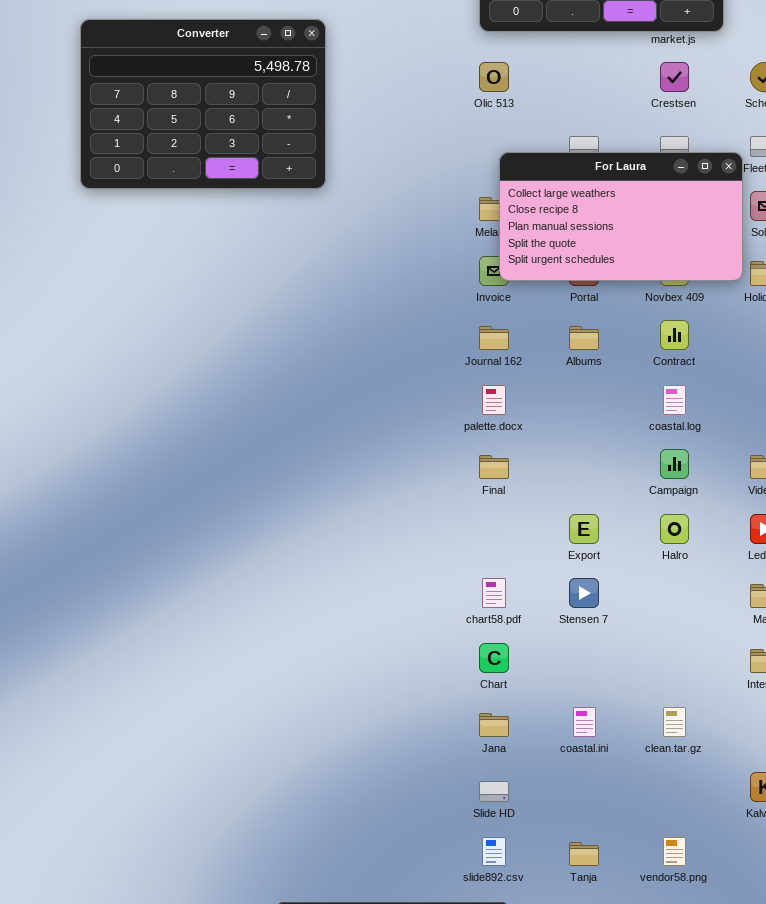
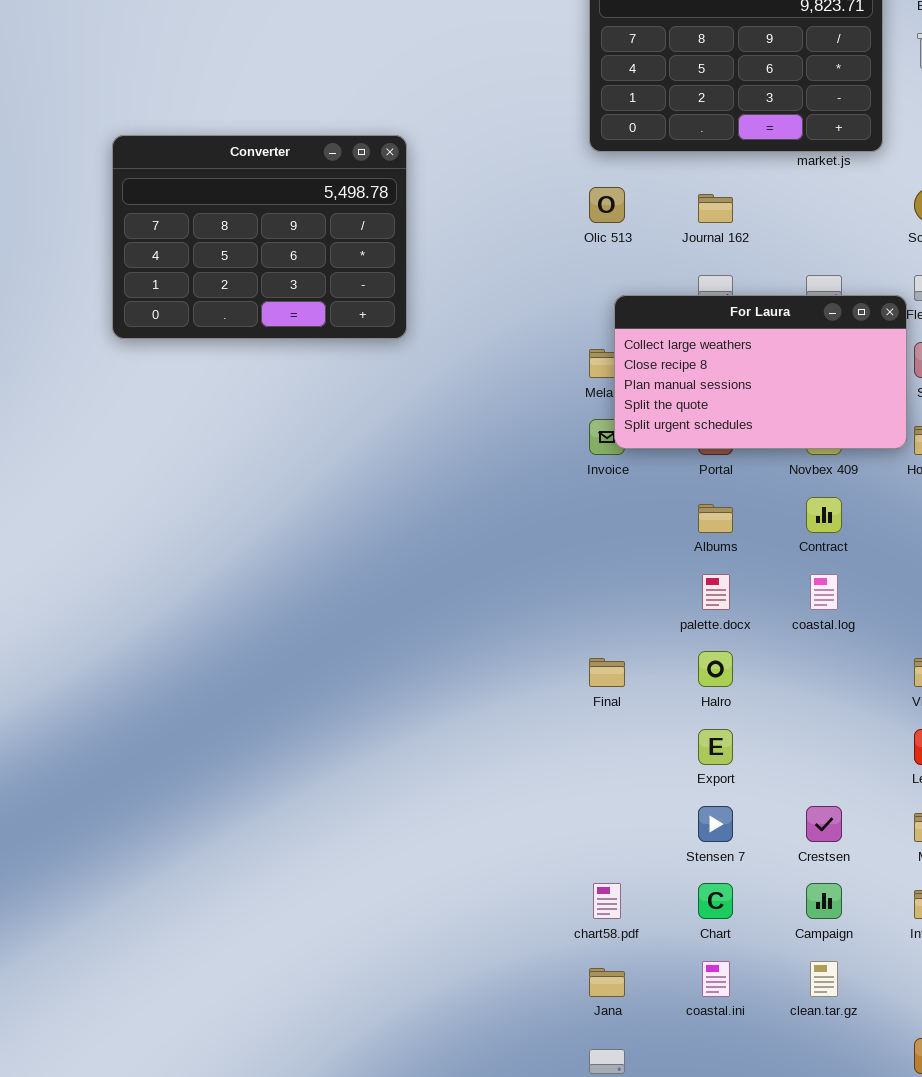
Crestsen: [660,62,689,92] -> [806,806,842,842], moved
Journal 162: [479,326,509,350] -> [698,194,733,223], moved
palette.docx: [482,385,506,415] -> [702,574,730,610], moved
Campaign: [660,449,689,479] -> [806,883,842,919], moved
Halro: [660,514,689,544] -> [698,651,733,687], moved
chart58.pdf: [482,578,506,608] -> [593,883,621,919], moved
Chart: [479,643,509,673] -> [698,883,733,919], moved

